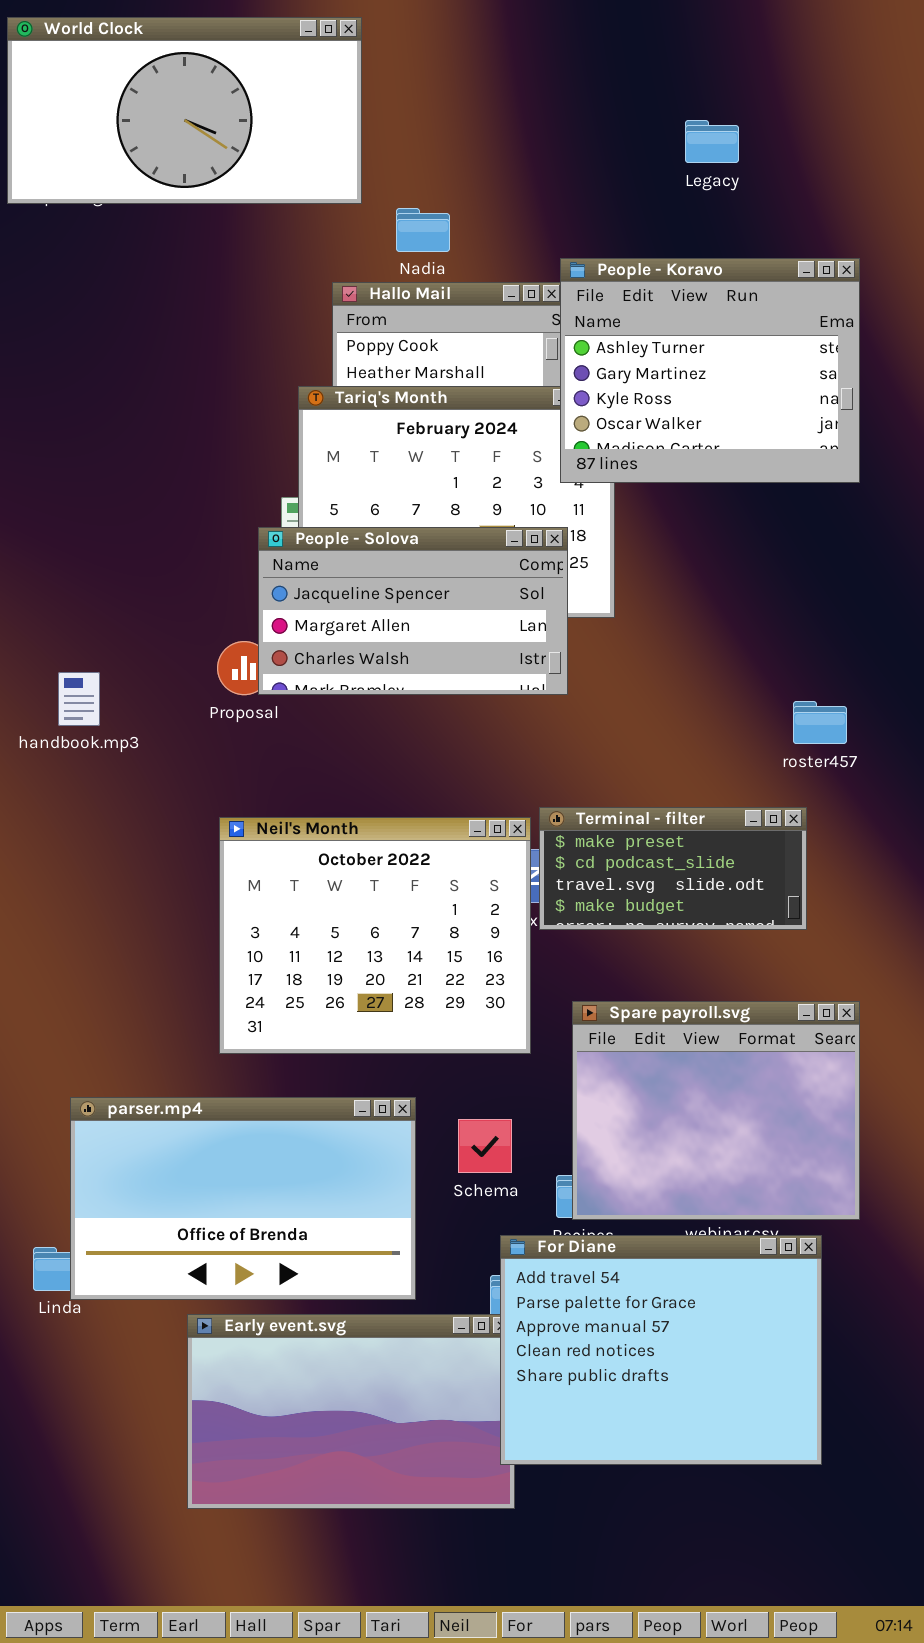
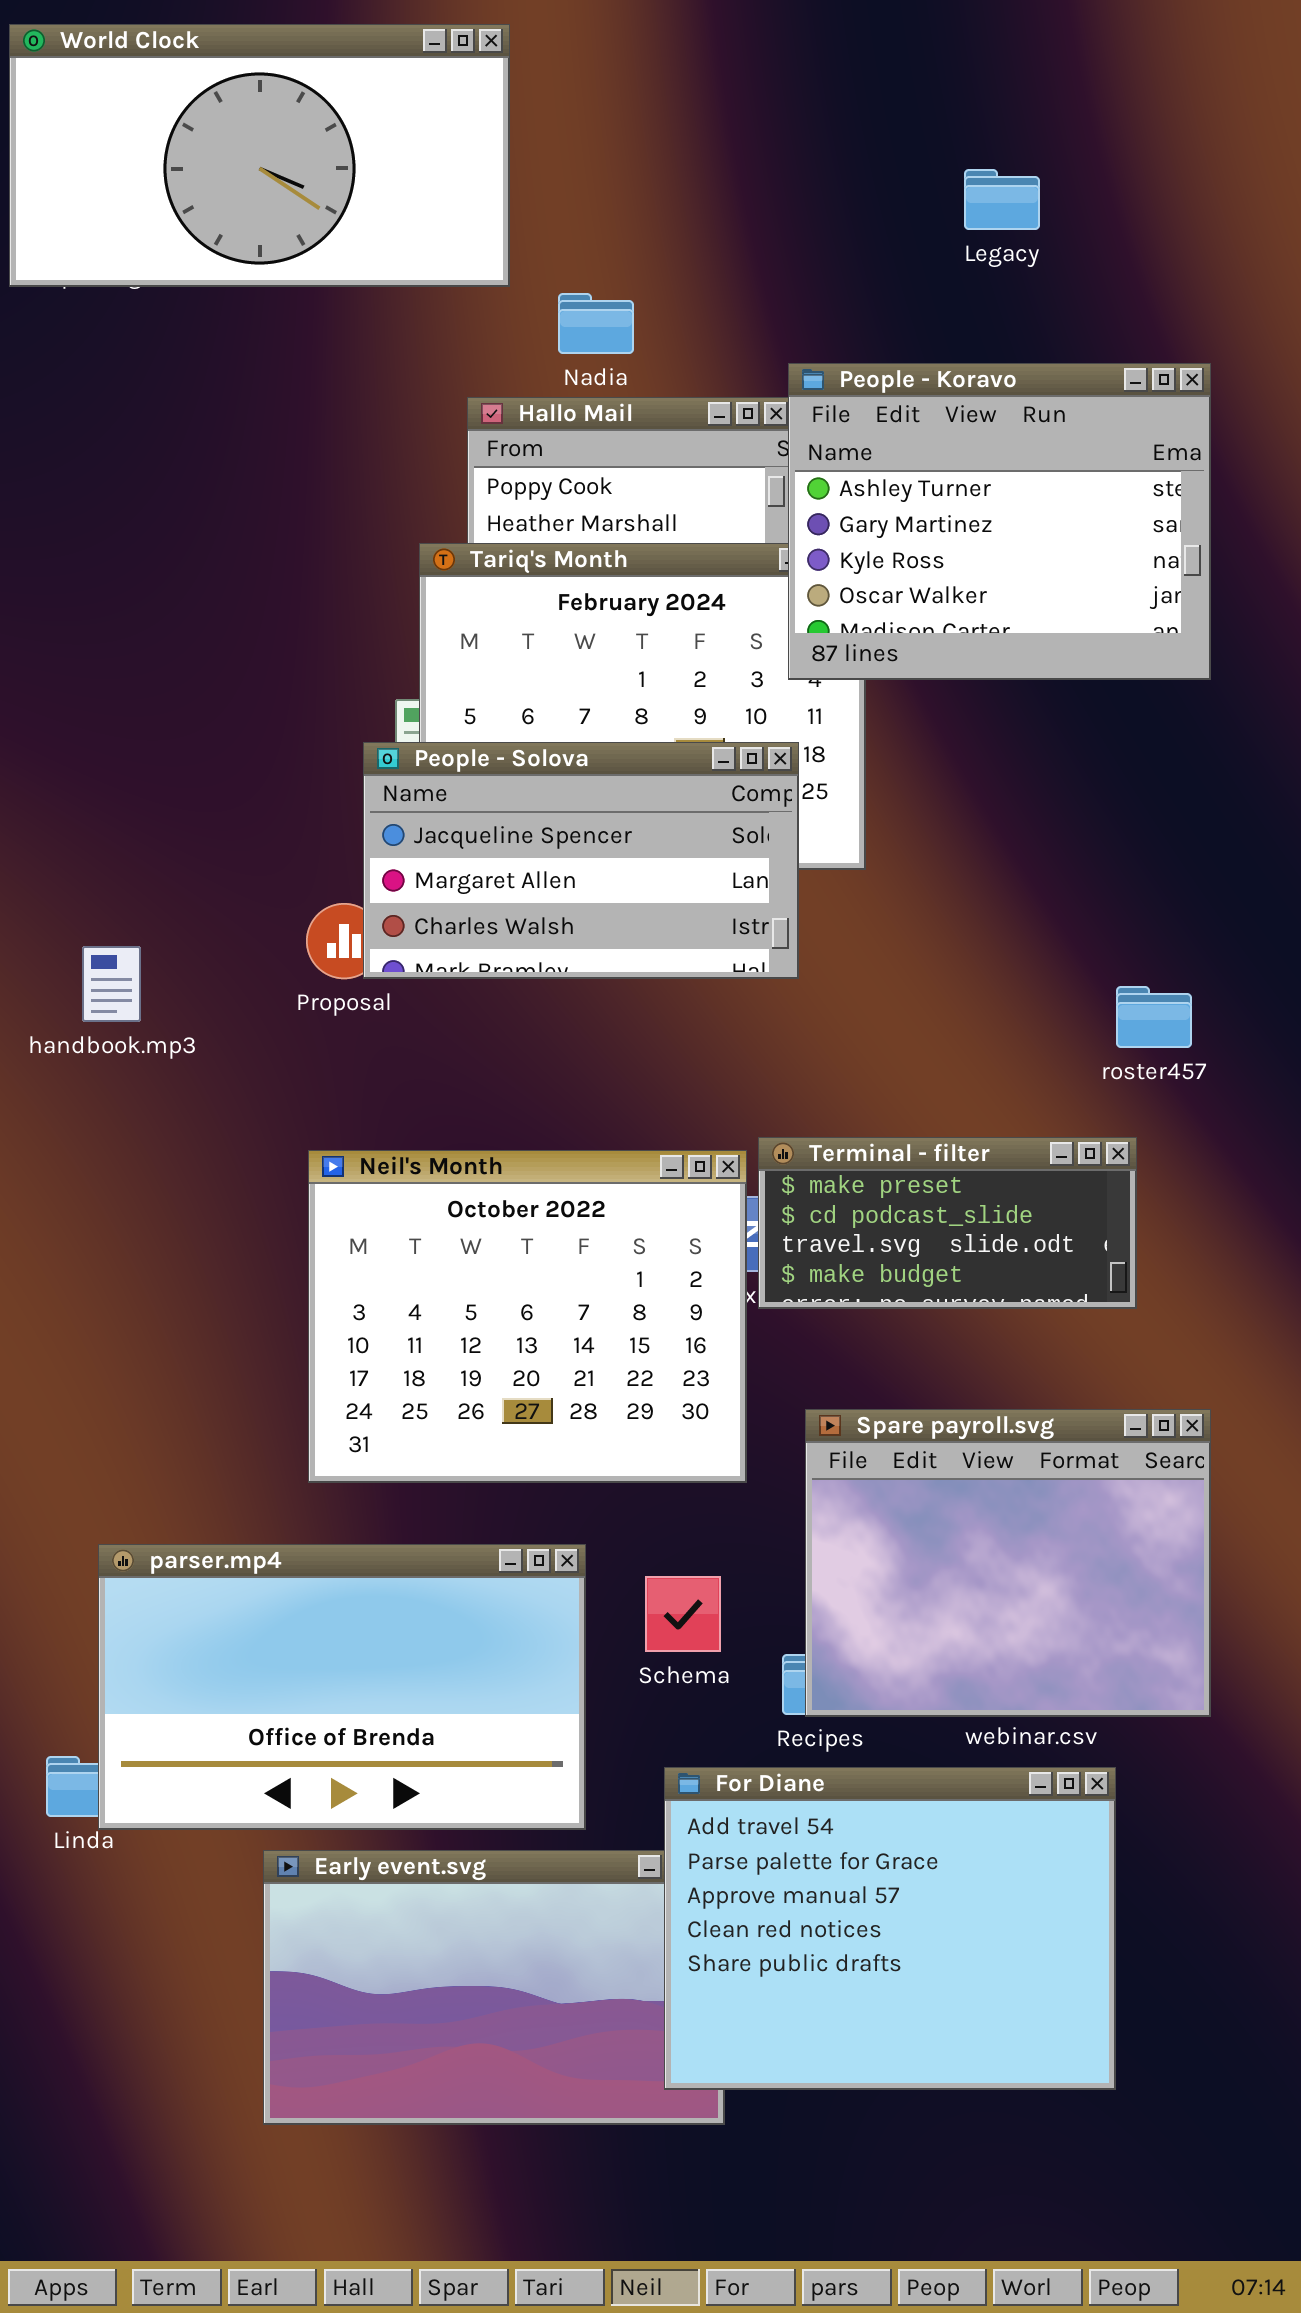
For Diane: [500,1235,822,1465] -> [664,1767,1116,2090], moved

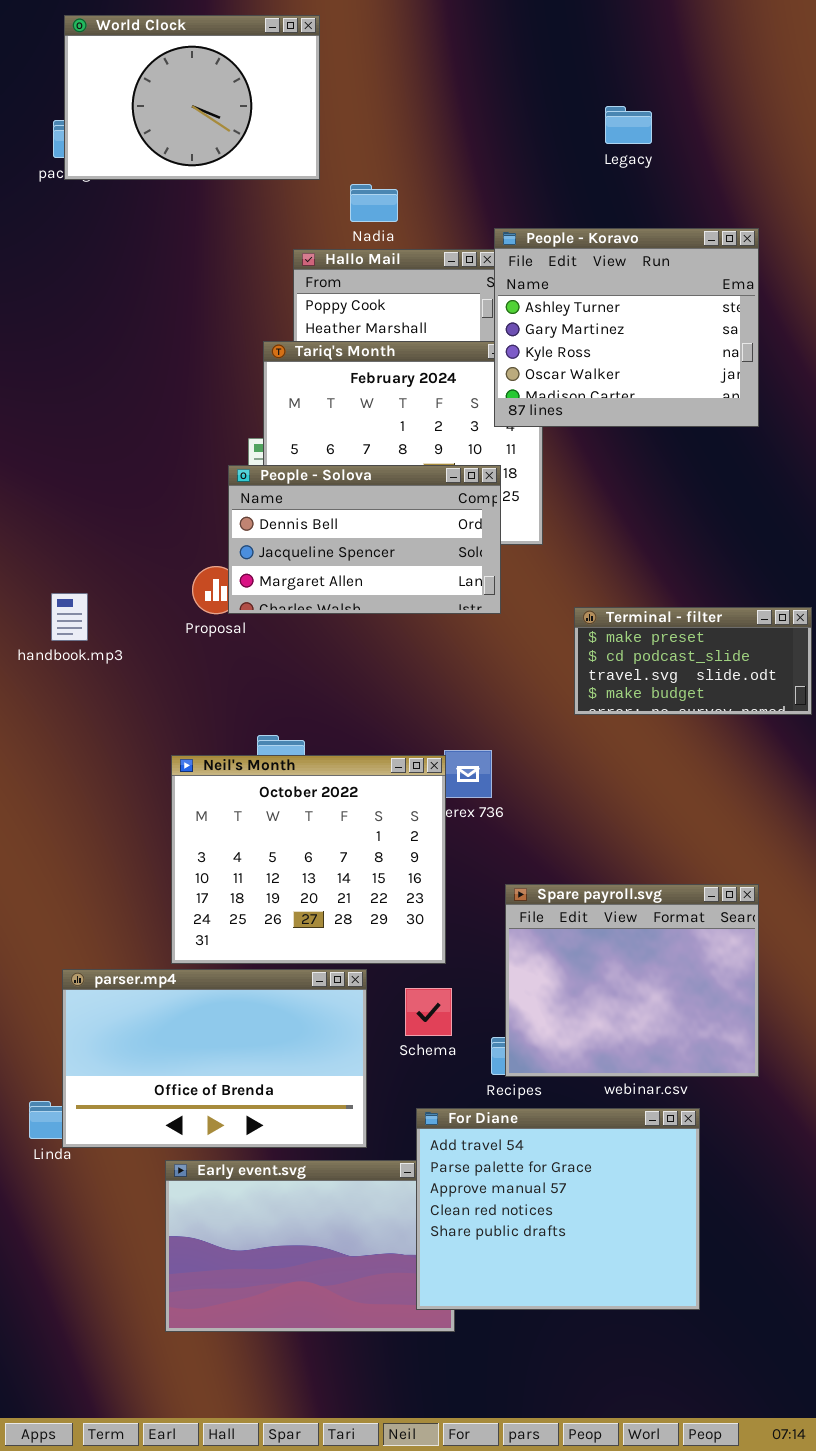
World Clock: [9,24,510,287] -> [64,15,320,180], resized
People - Solova: [363,742,799,979] -> [228,465,501,614], scrolled up 1 row
Terminal - filter: [758,1137,1137,1309] -> [574,607,812,715], moved
Neil's Month: [308,1150,747,1483] -> [171,755,446,964], moved

